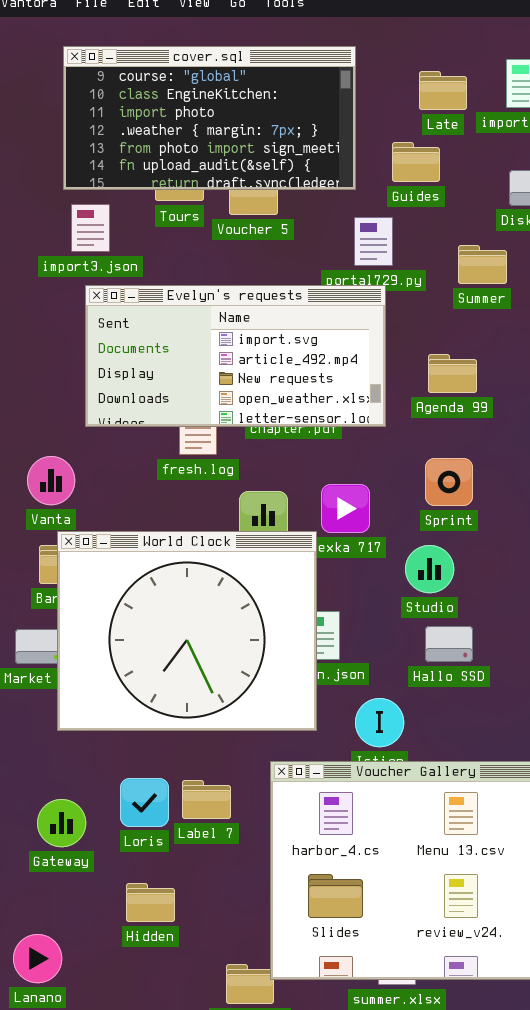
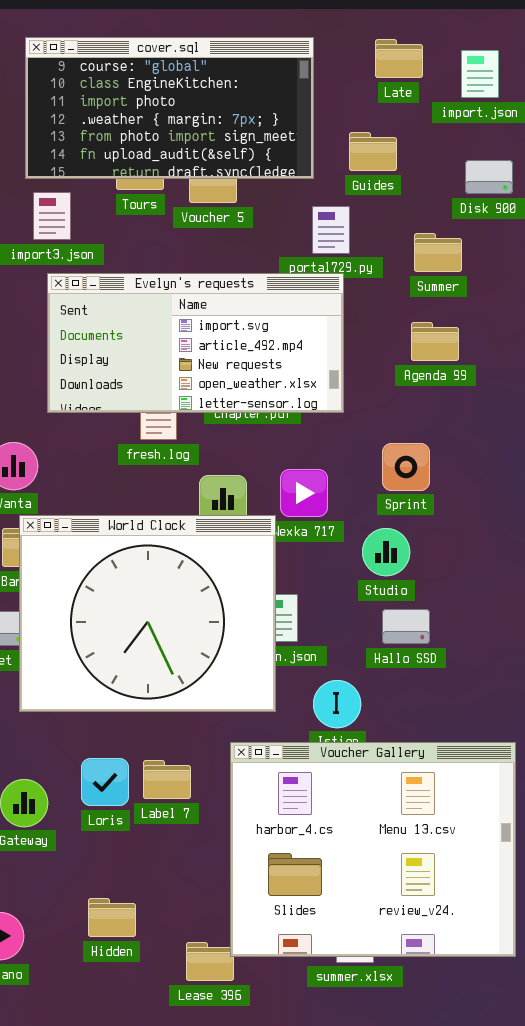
Late: [419,71,467,110] -> [375,39,423,78], moved
Agenda 99: [428,354,477,393] -> [411,322,459,361], moved
Hidden: [126,883,175,922] -> [88,898,136,937], moved

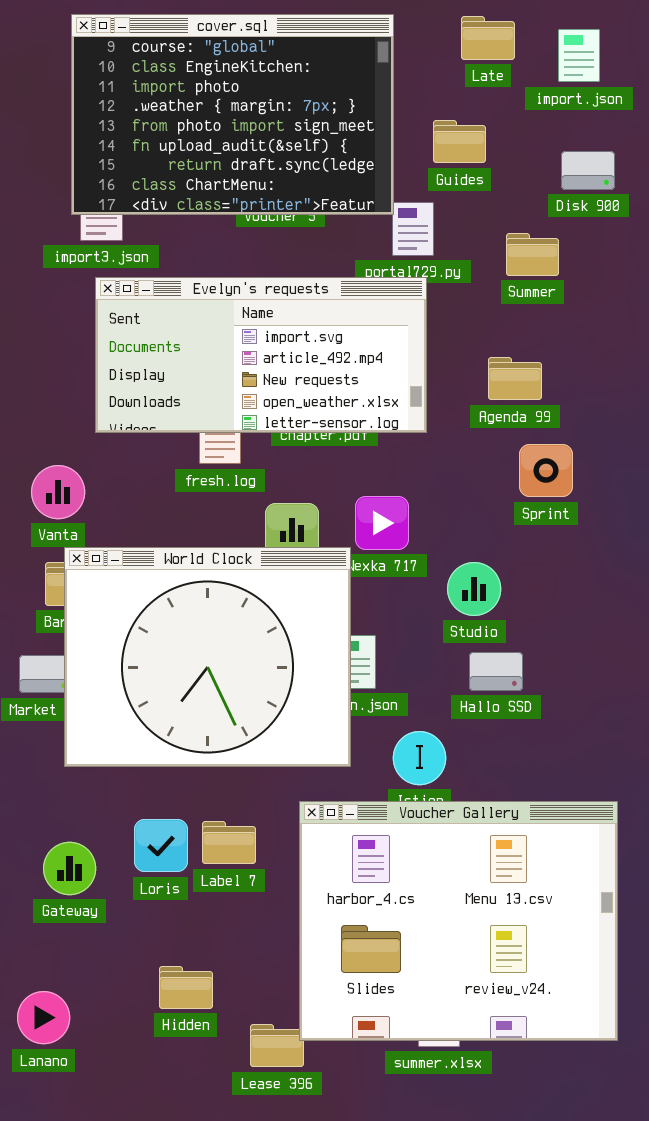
cover.sql: [25,37,314,179] -> [71,14,394,215], resized
Agenda 99: [411,322,459,361] -> [488,357,542,400], moved
Sprint: [382,443,430,491] -> [519,444,573,497], moved
Hidden: [88,898,136,937] -> [159,966,213,1009], moved

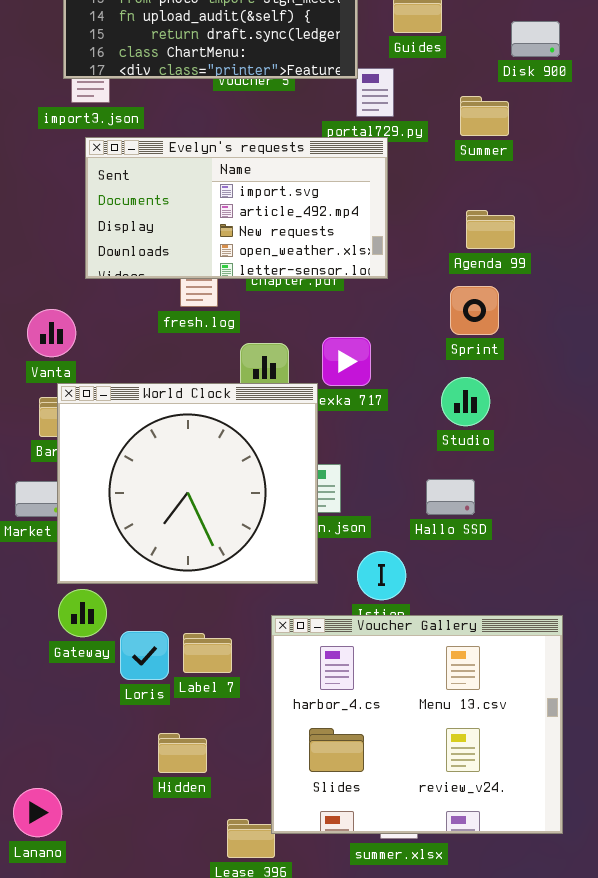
Agenda 99: [488,357,542,400] -> [466,210,515,249], moved
Sprint: [519,444,573,497] -> [450,286,499,335], moved
Studio: [447,562,501,616] -> [441,377,490,426], moved
Gateway: [43,842,96,895] -> [58,589,107,637], moved
Hidden: [159,966,213,1009] -> [158,733,207,773], moved

